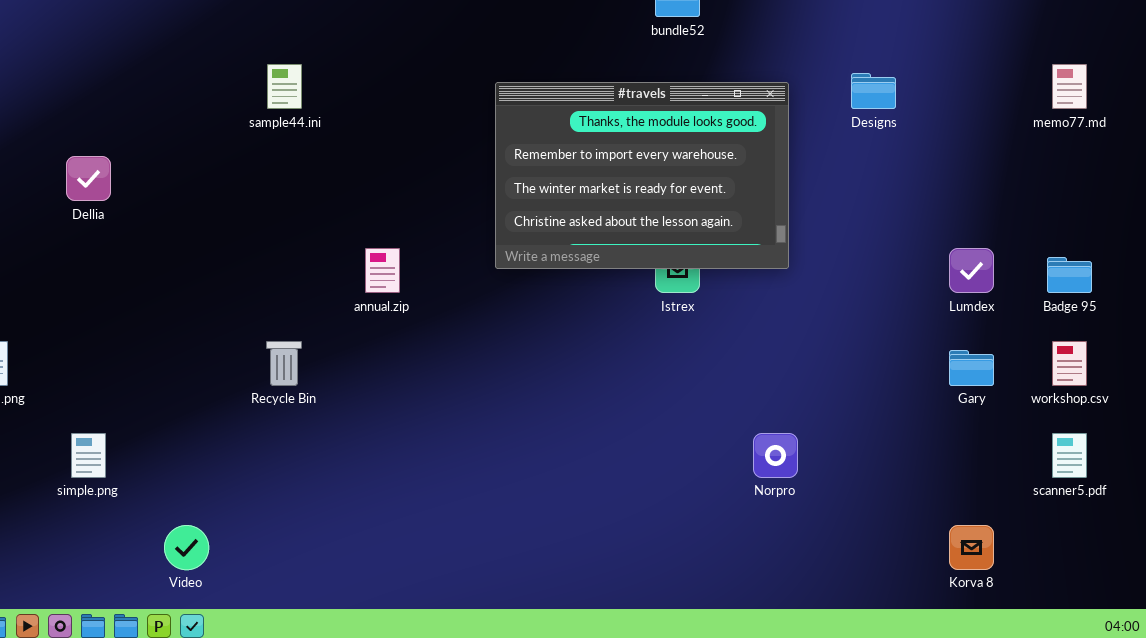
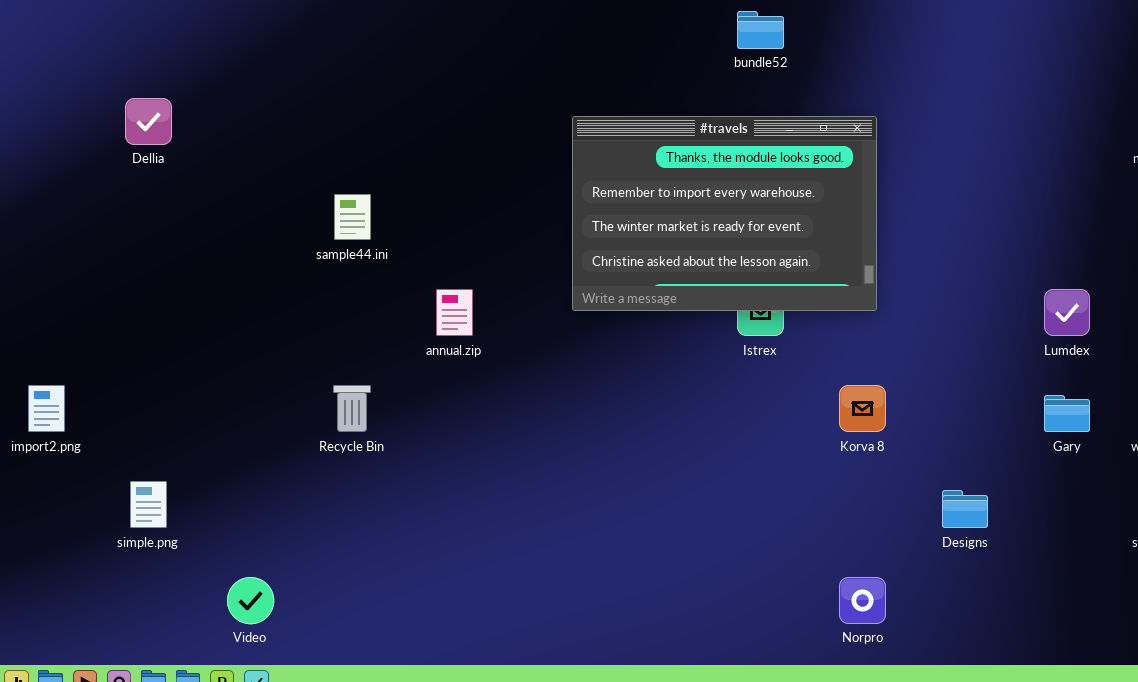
sample44.ini: [267,64,302,109] -> [334,194,371,240], moved
Designs: [851,73,896,109] -> [942,490,988,528], moved
Dellia: [66,156,111,201] -> [125,98,172,145], moved
Norpro: [753,433,798,478] -> [839,577,886,624], moved
Korva 8: [949,525,994,570] -> [839,385,886,432], moved

